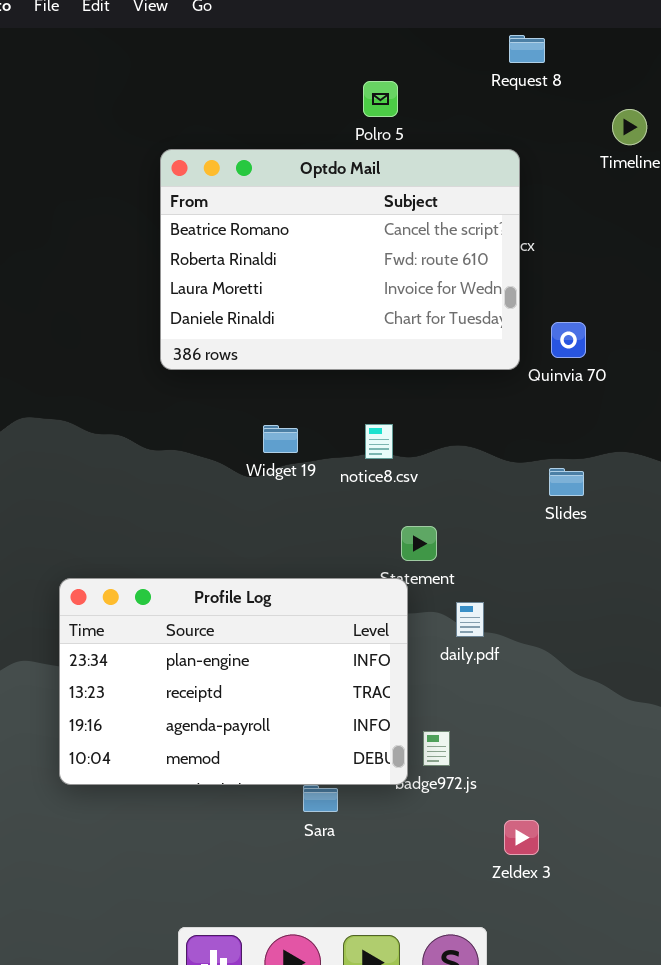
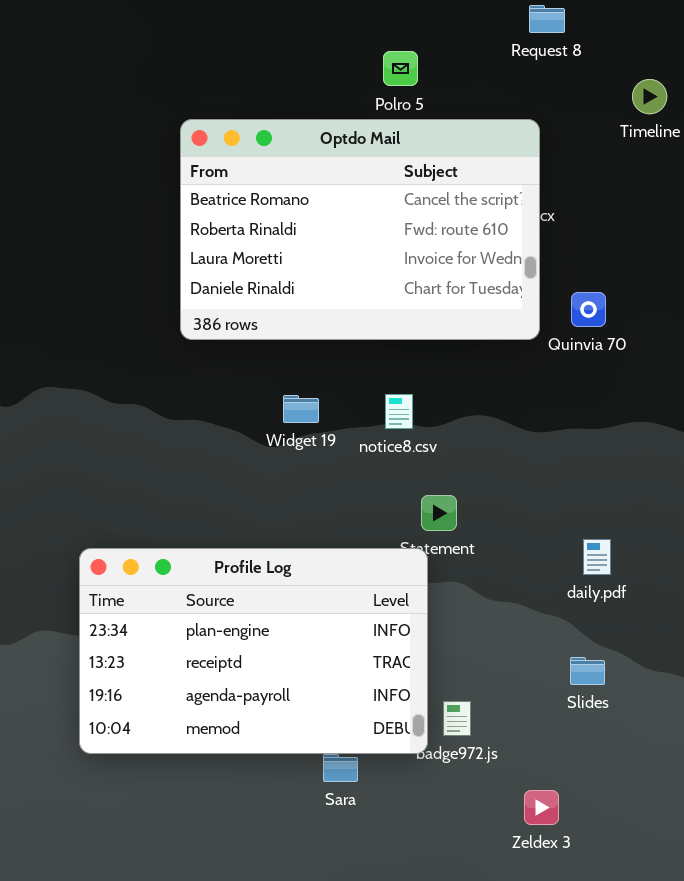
Slides: [549,468,584,496] -> [570,657,605,685], moved
daily.pdf: [456,602,484,637] -> [583,539,611,575], moved

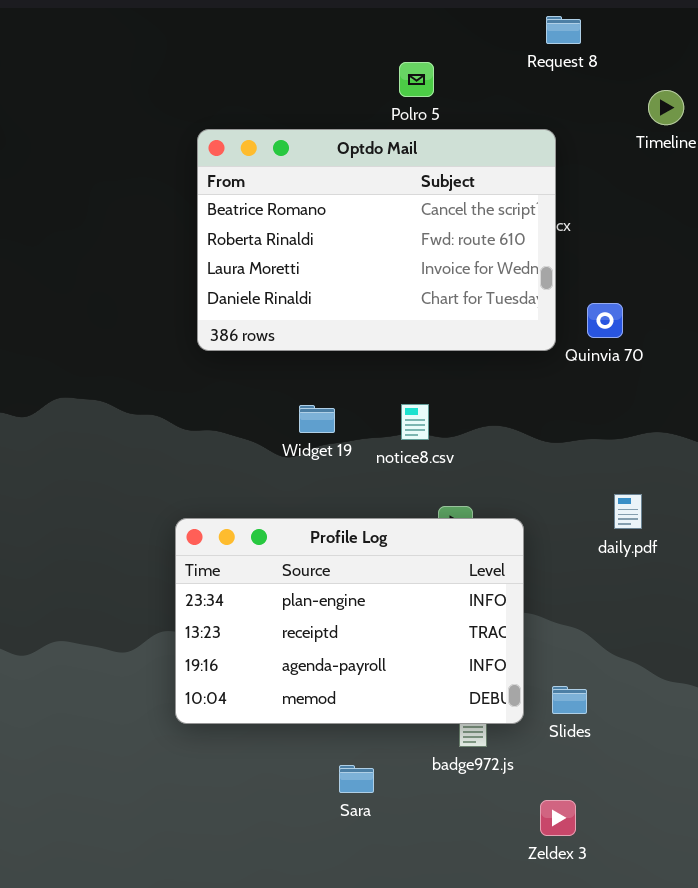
daily.pdf: [583,539,611,575] -> [614,494,642,529], moved
Profile Log: [79,548,428,754] -> [175,518,524,724], moved
Slides: [570,657,605,685] -> [552,686,587,714], moved

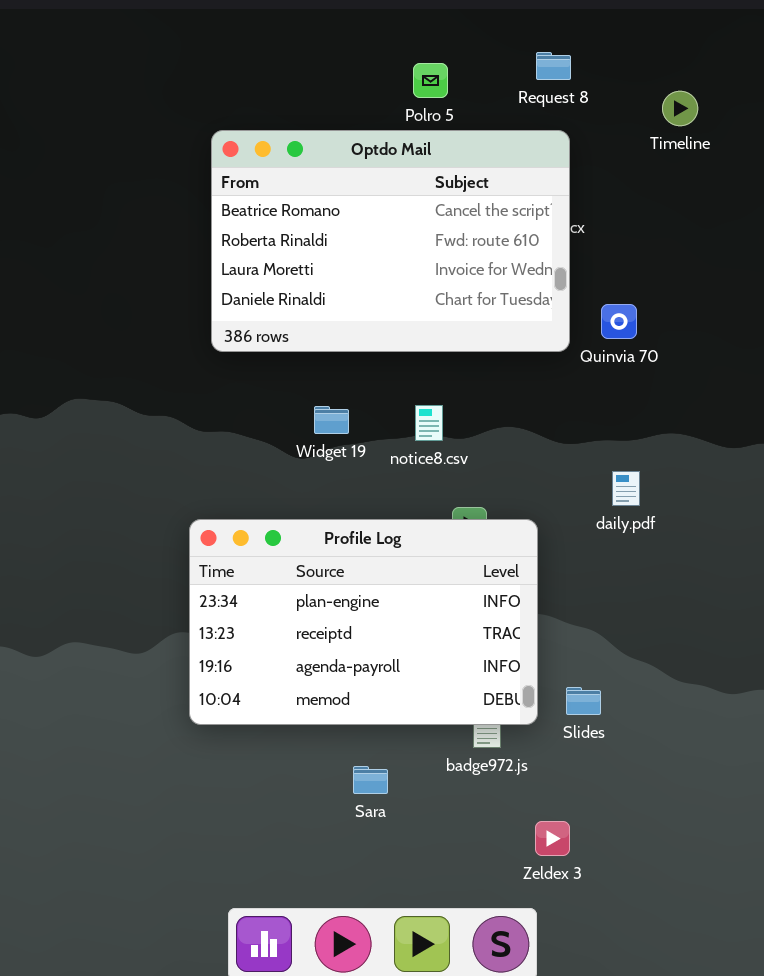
Request 8: [546,16,581,44] -> [536,52,571,80], moved
daily.pdf: [614,494,642,529] -> [612,471,640,506], moved
Zeldex 3: [540,800,576,836] -> [535,821,570,856], moved

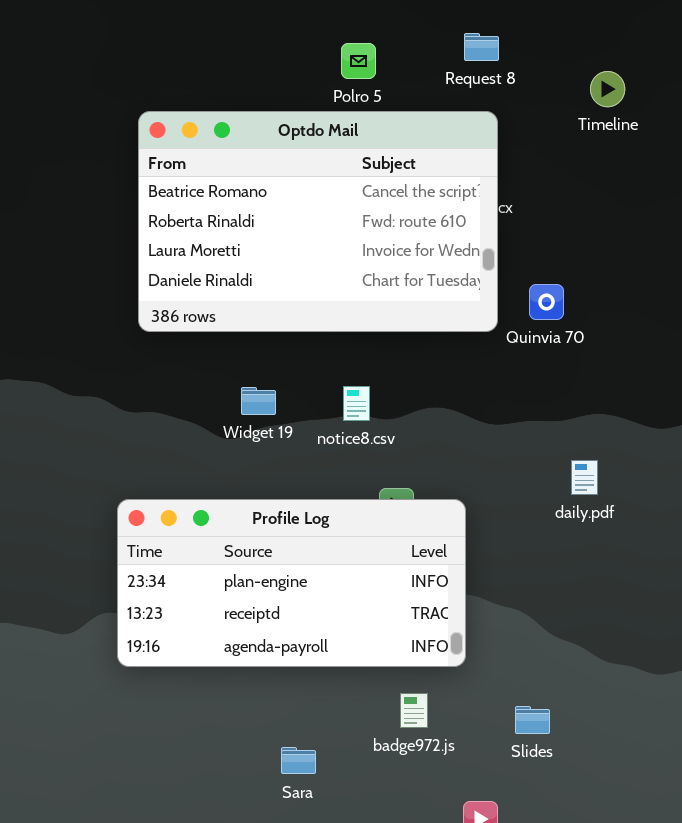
daily.pdf: [612,471,640,506] -> [571,460,598,495], moved
Profile Log: [189,519,538,725] -> [117,499,466,667], resized
Slides: [566,687,601,715] -> [515,706,550,734], moved

